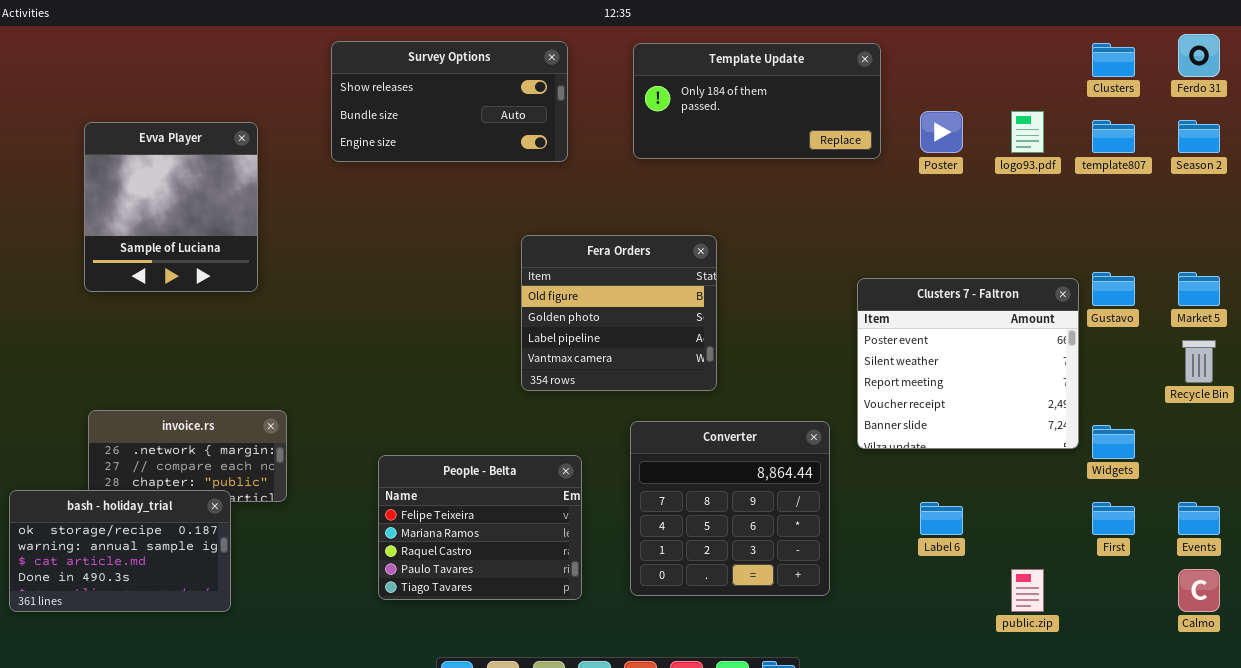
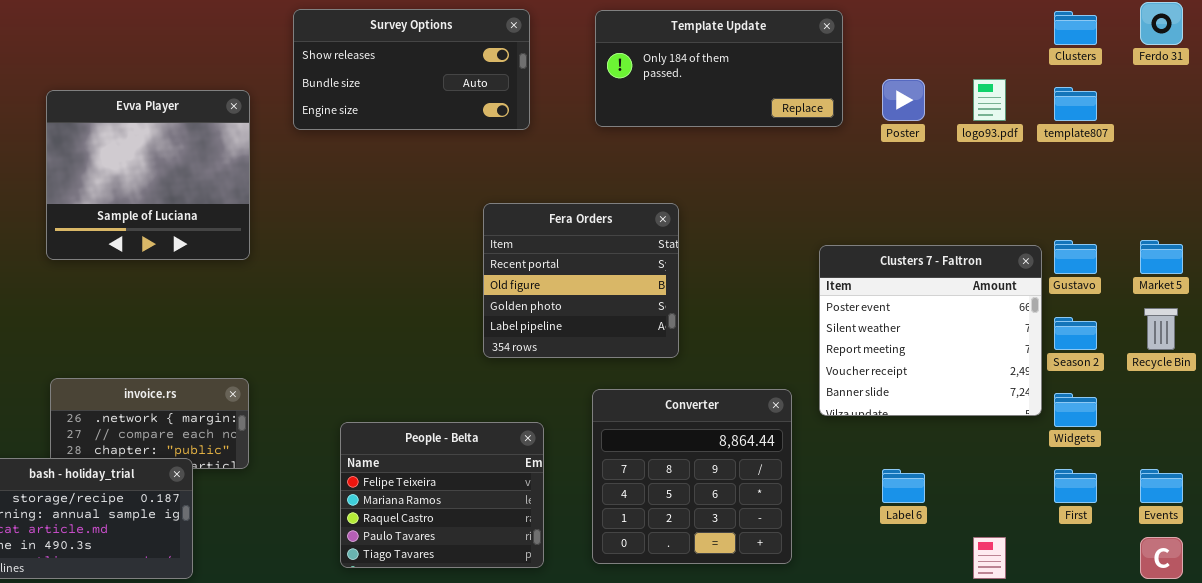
Season 2: [1178,120,1220,153] -> [1054,317,1097,350], moved
Evva Player: [84,122,258,292] -> [46,90,250,260], resized
Fera Orders: [521,235,717,391] -> [483,203,679,358], scrolled up 1 row

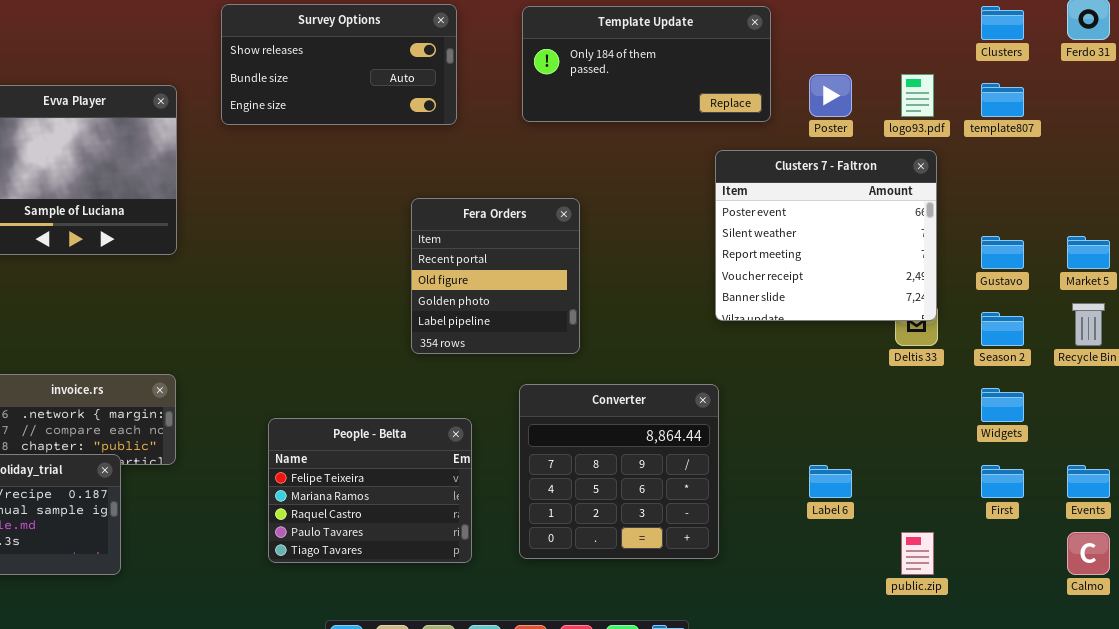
Fera Orders: [483,203,679,358] -> [411,198,580,354], resized
Clusters 7 - Faltron: [819,245,1042,416] -> [715,150,937,321], moved

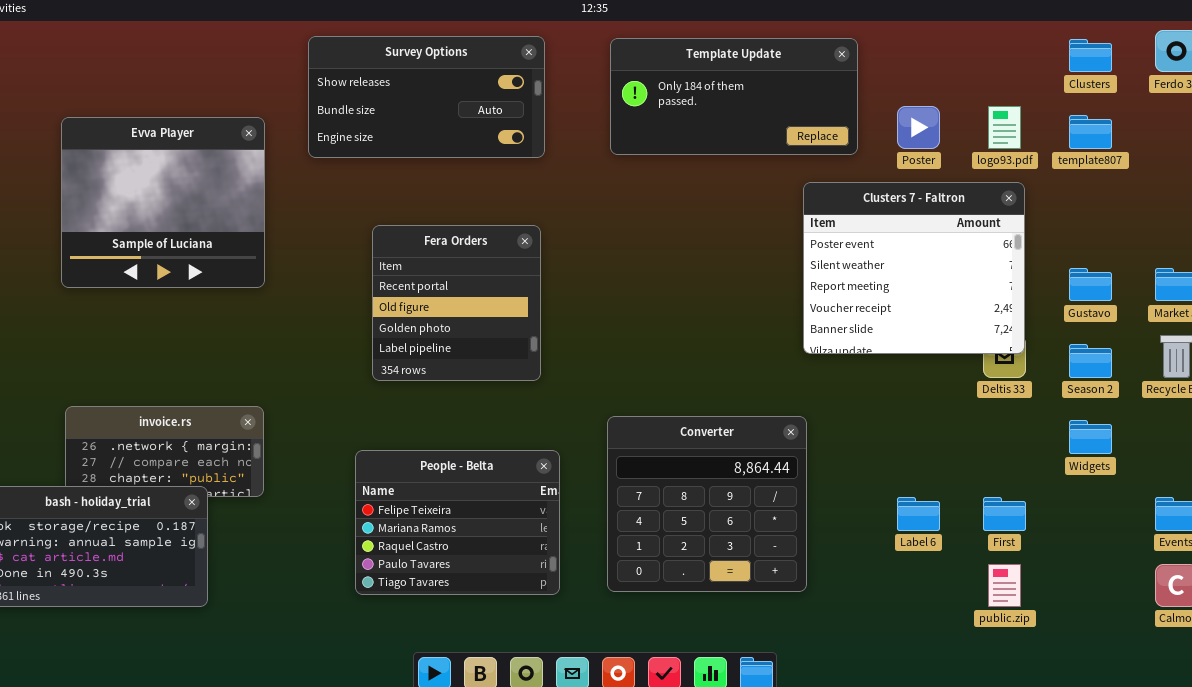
Fera Orders: [411,198,580,354] -> [372,225,541,381], moved
First: [981,465,1024,498] -> [983,497,1026,531], moved

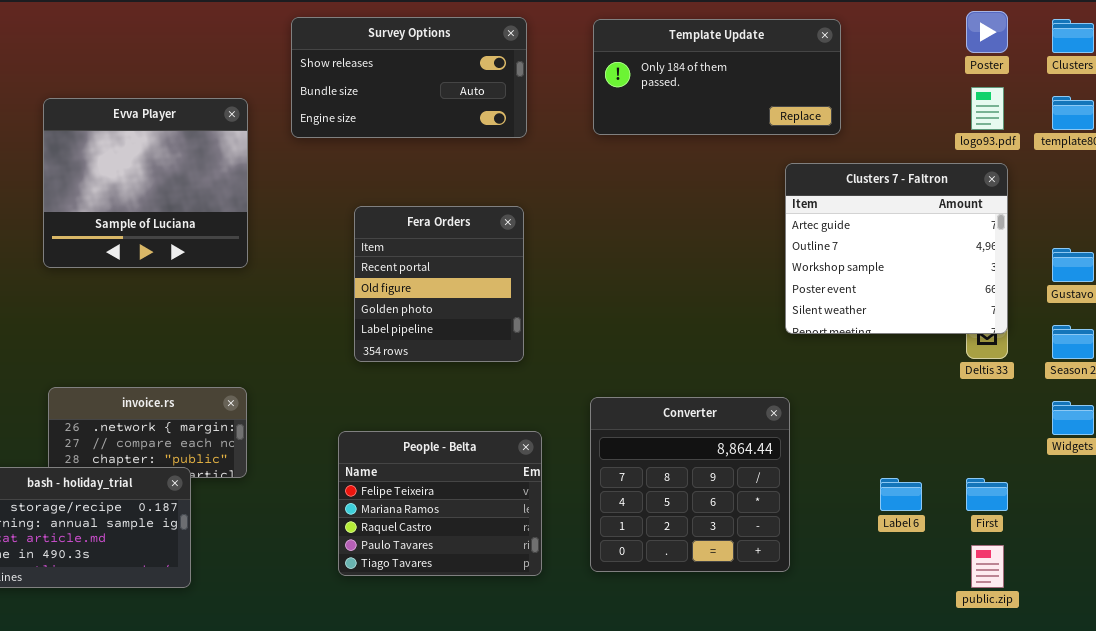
Poster: [897,106,940,149] -> [966,11,1008,53], moved
Clusters 7 - Faltron: [803,182,1025,354] -> [785,163,1008,334], scrolled up 3 rows

